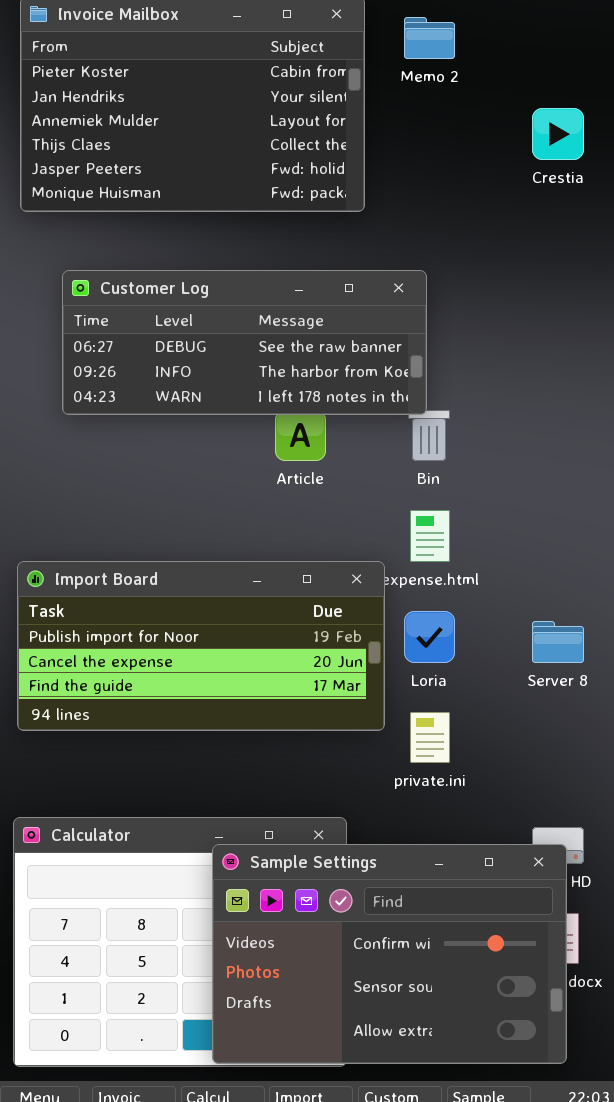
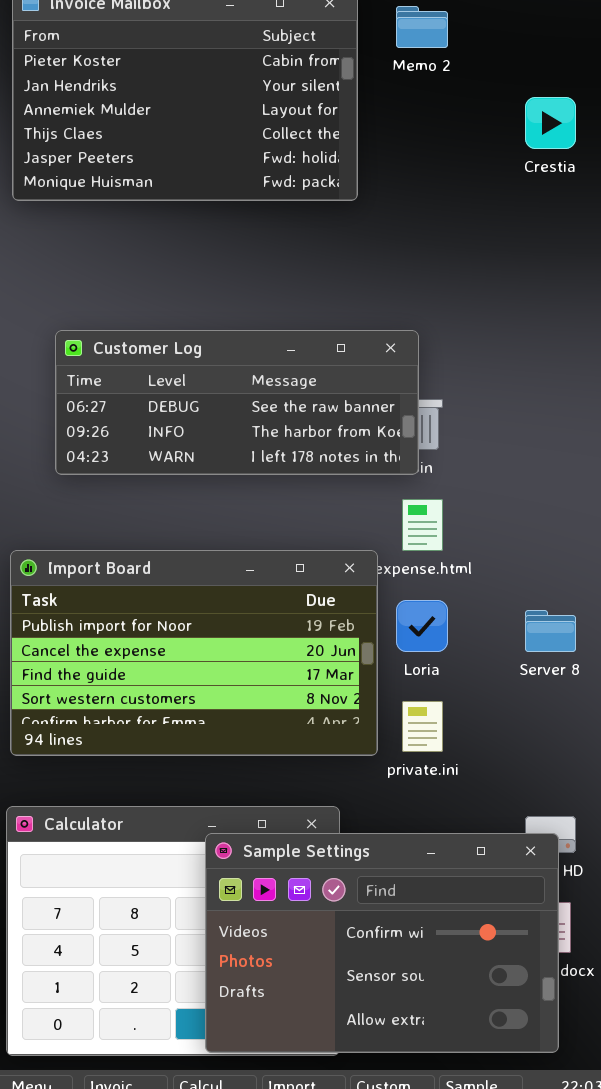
Customer Log: [62,270,427,415] -> [55,330,419,475], moved
Import Board: [17,561,385,731] -> [10,550,378,756], resized

